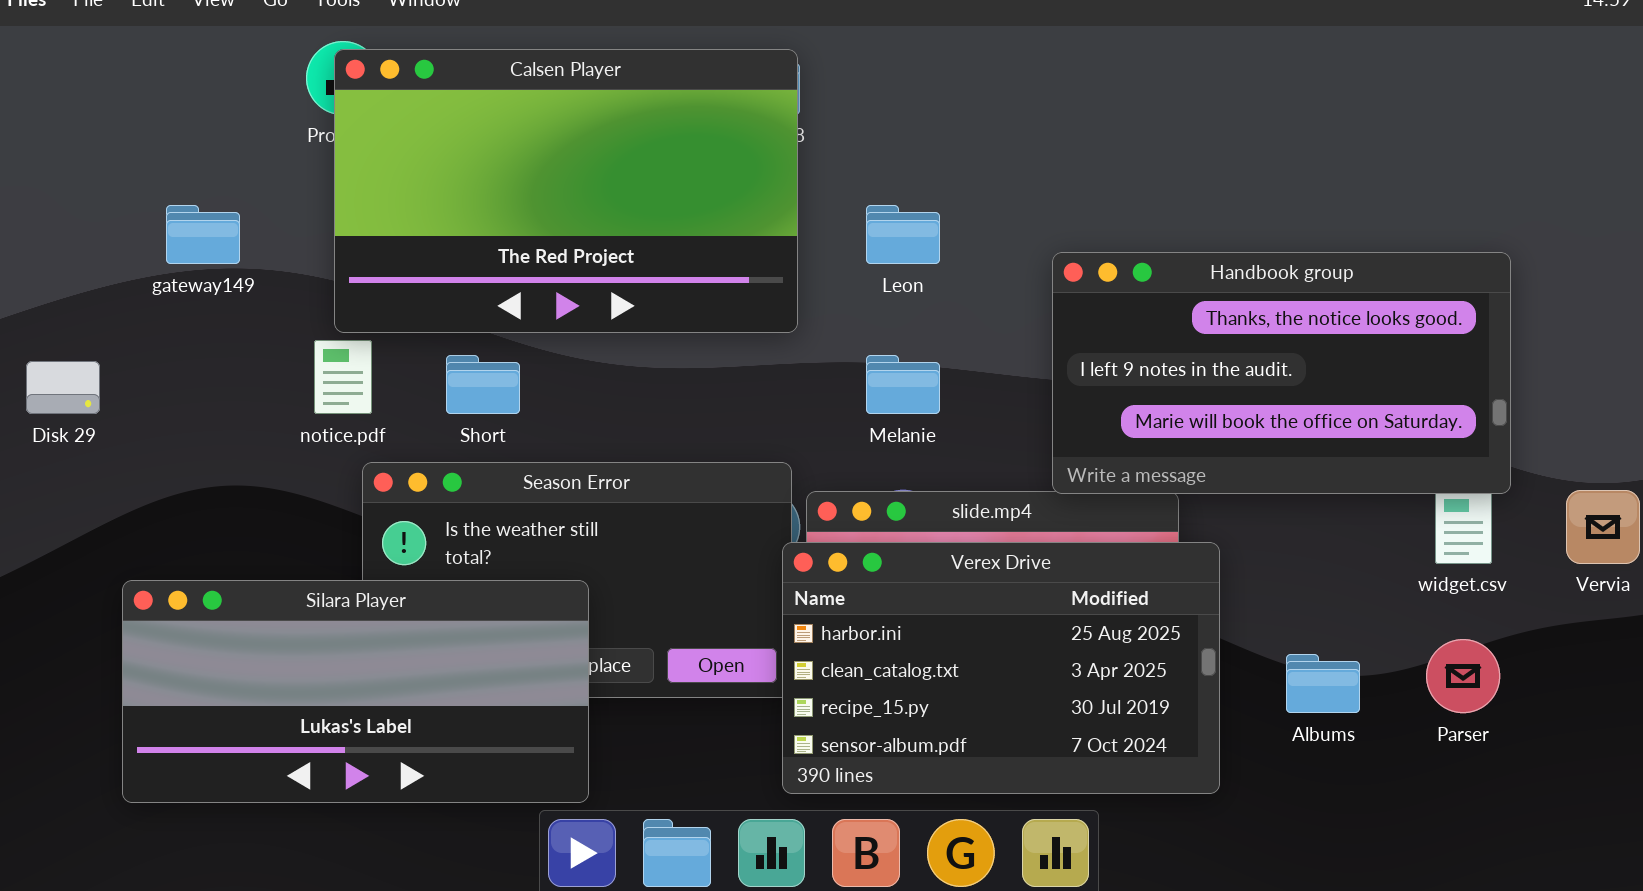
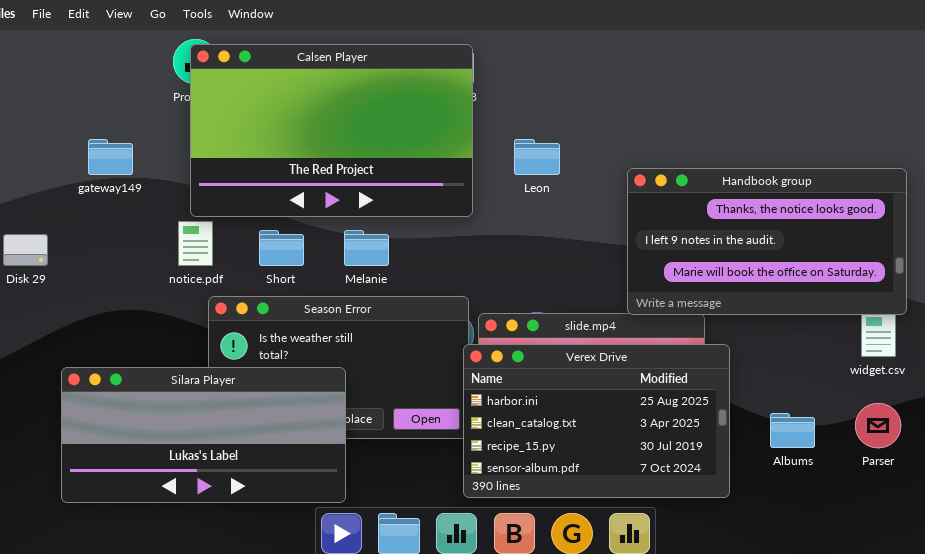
Melanie: [866,355,940,414] -> [344,230,389,266], moved

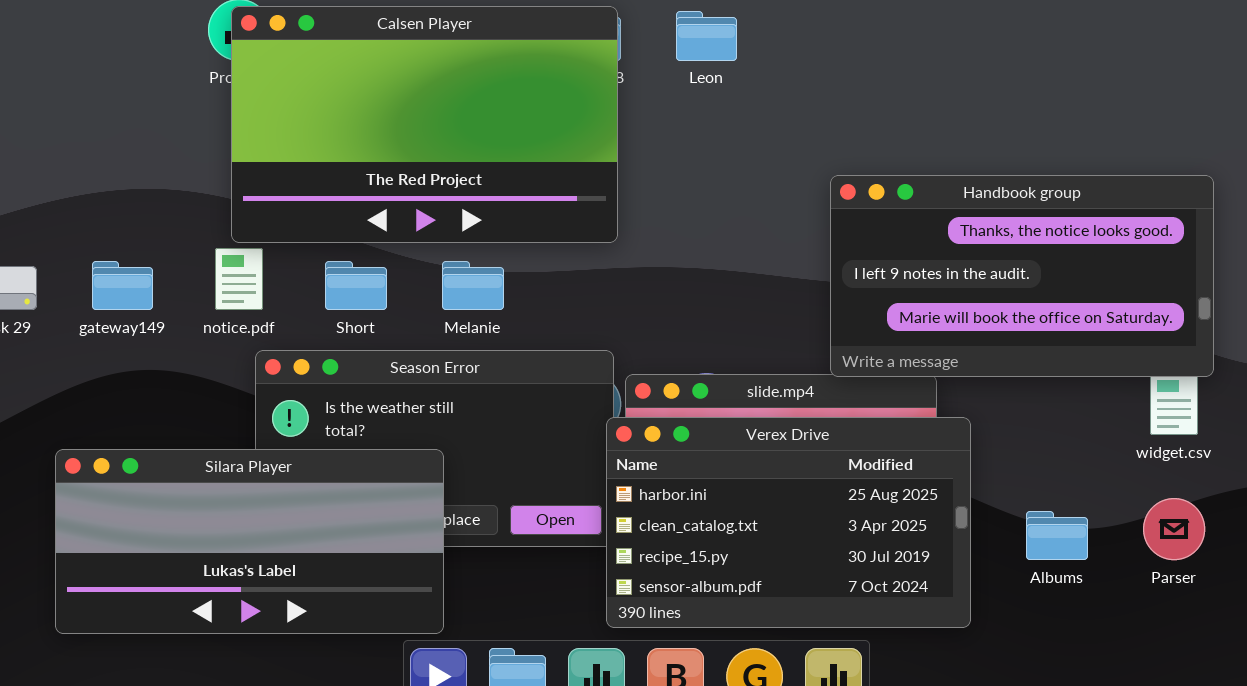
gateway149: [88,139,133,175] -> [92,261,153,310], moved
Leon: [514,139,560,175] -> [676,11,737,61], moved

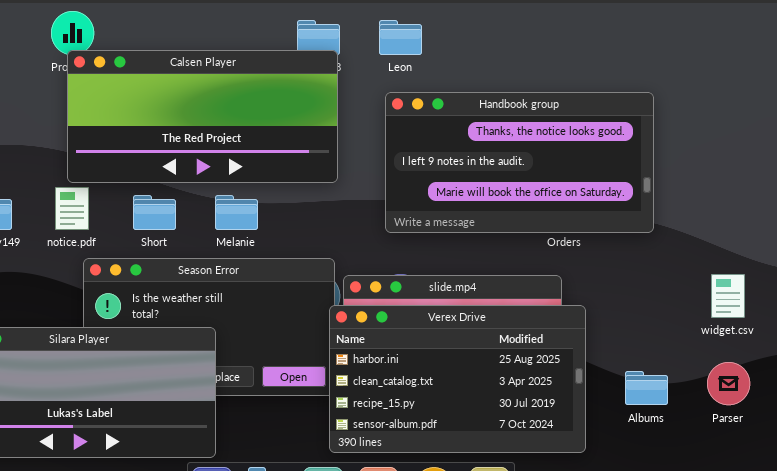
Calsen Player: [231,6,618,243] -> [67,50,338,183], resized
Handbook group: [830,175,1214,377] -> [385,92,654,233], moved

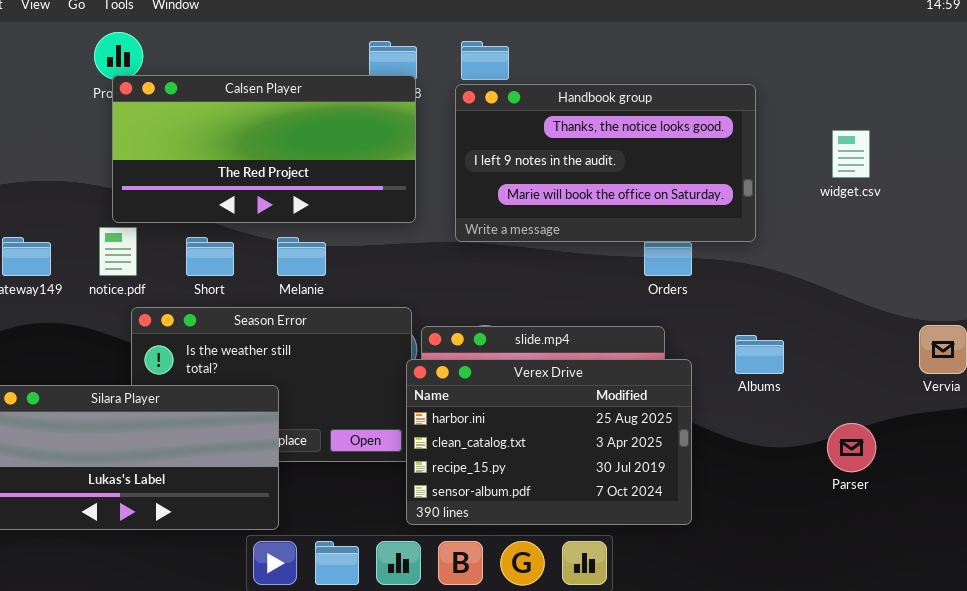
Handbook group: [385,92,654,233] -> [455,84,756,242], moved
widget.csv: [711,274,745,318] -> [832,130,870,178], moved
Albums: [625,371,668,405] -> [735,335,784,374], moved

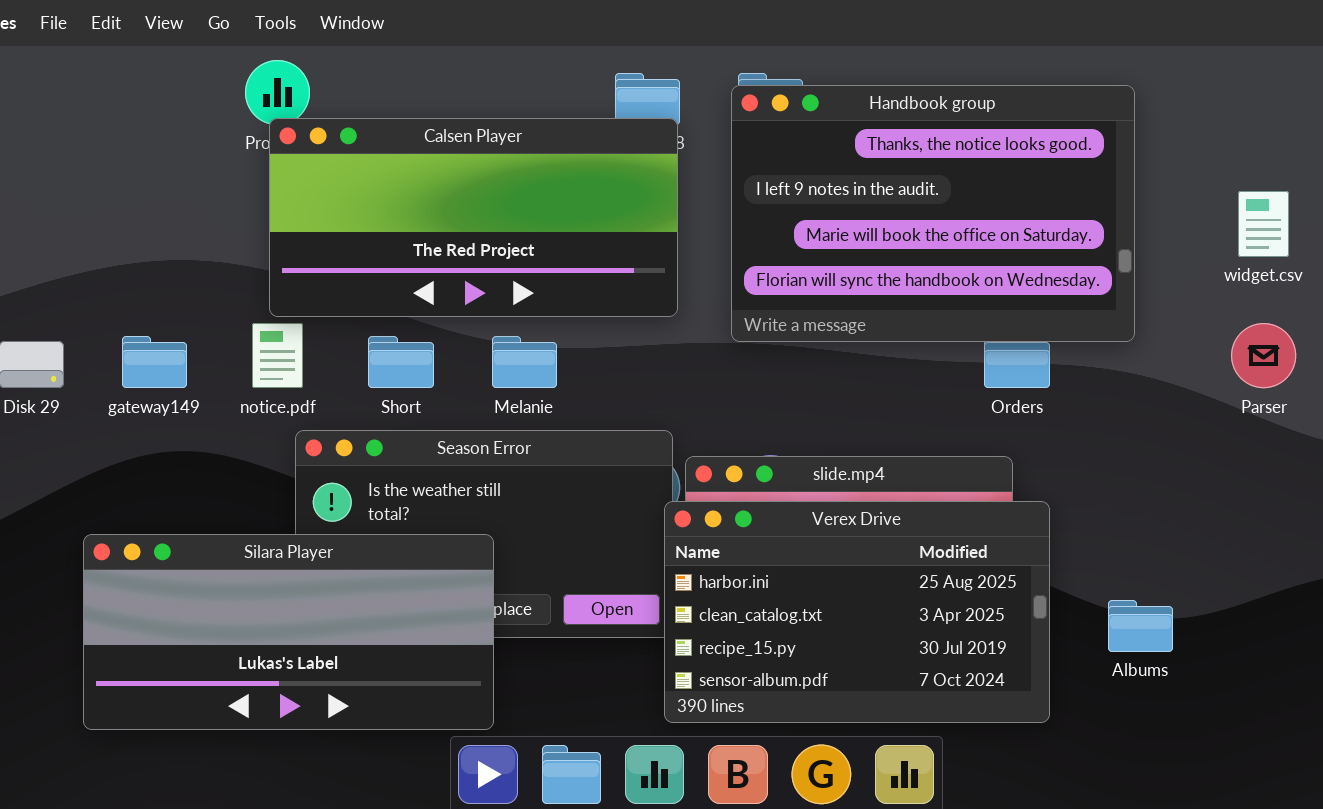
Handbook group: [455,84,756,242] -> [731,85,1135,342], resized
Albums: [735,335,784,374] -> [1108,600,1173,652], moved
Parser: [827,423,876,472] -> [1231,323,1296,388], moved

